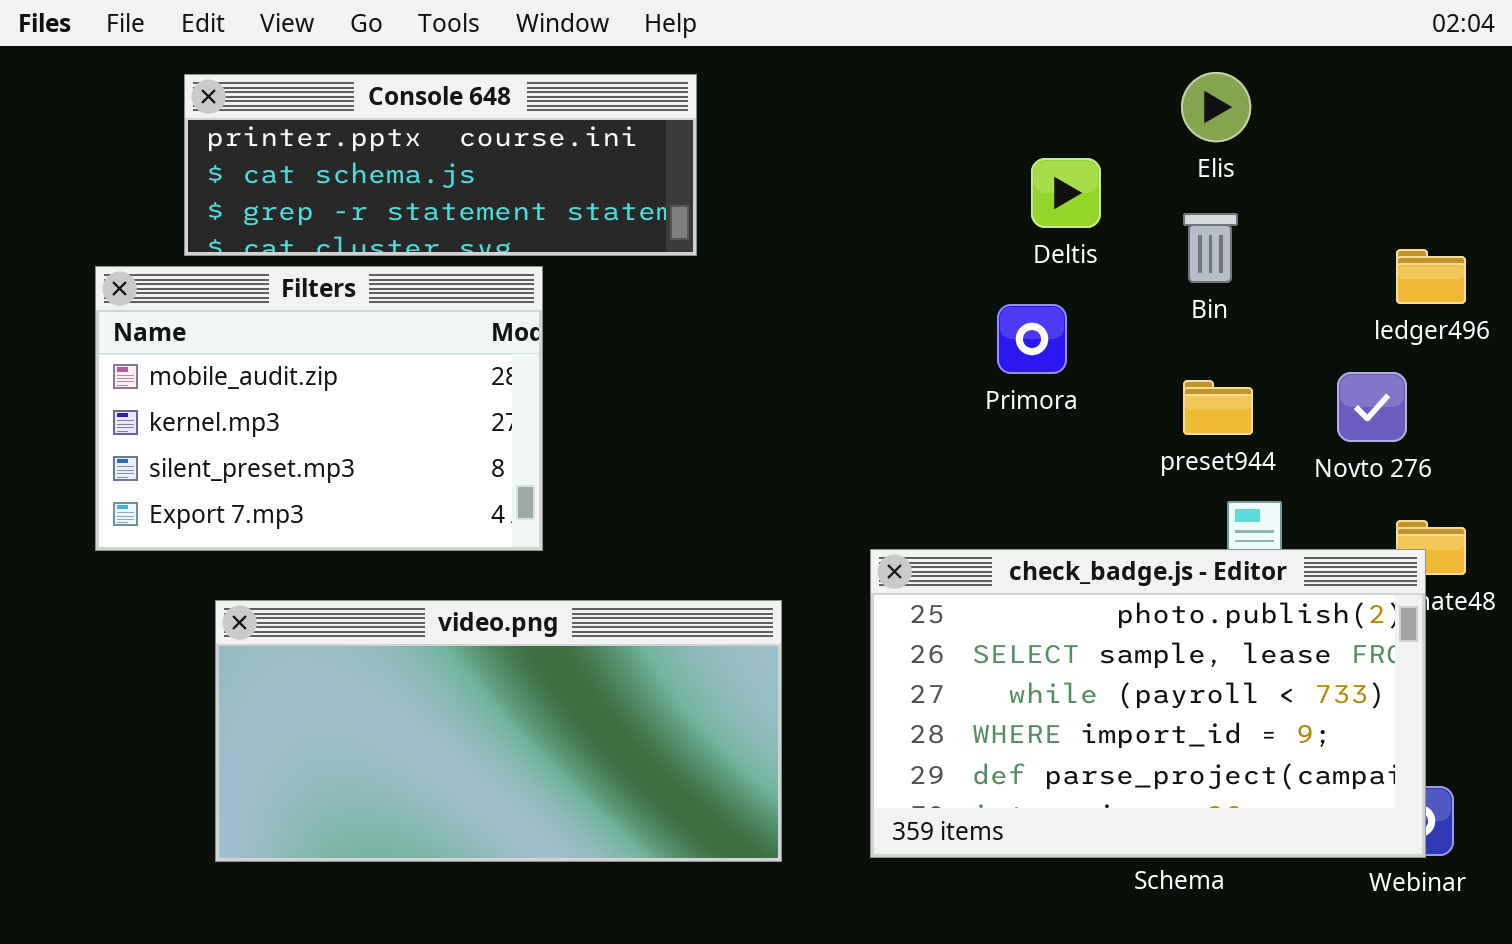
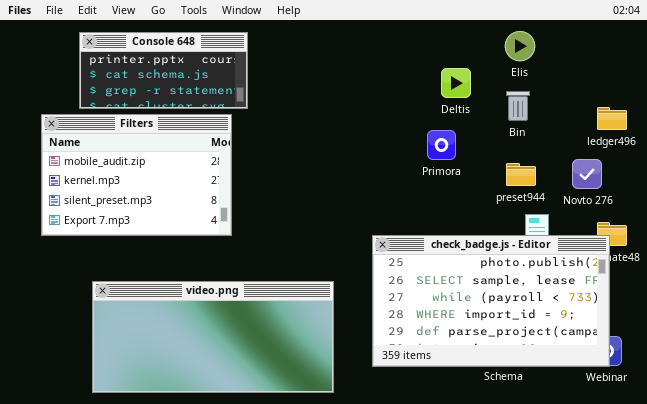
Console 648: [184,74,697,256] -> [79,32,248,109], resized
video.png: [215,600,782,862] -> [92,281,334,393], moved

